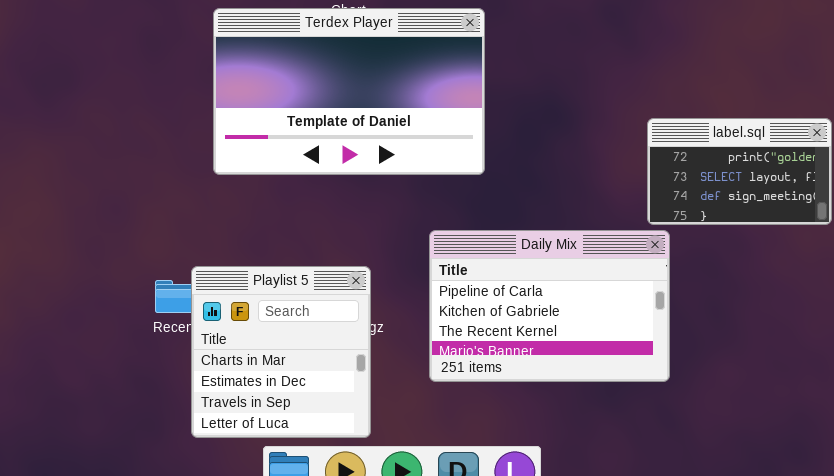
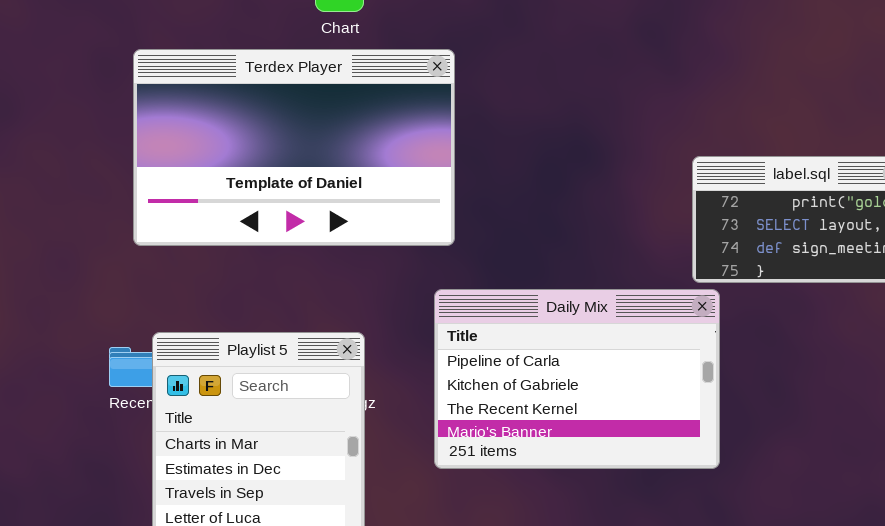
Terdex Player: [213,8,485,175] -> [133,49,455,246], moved

